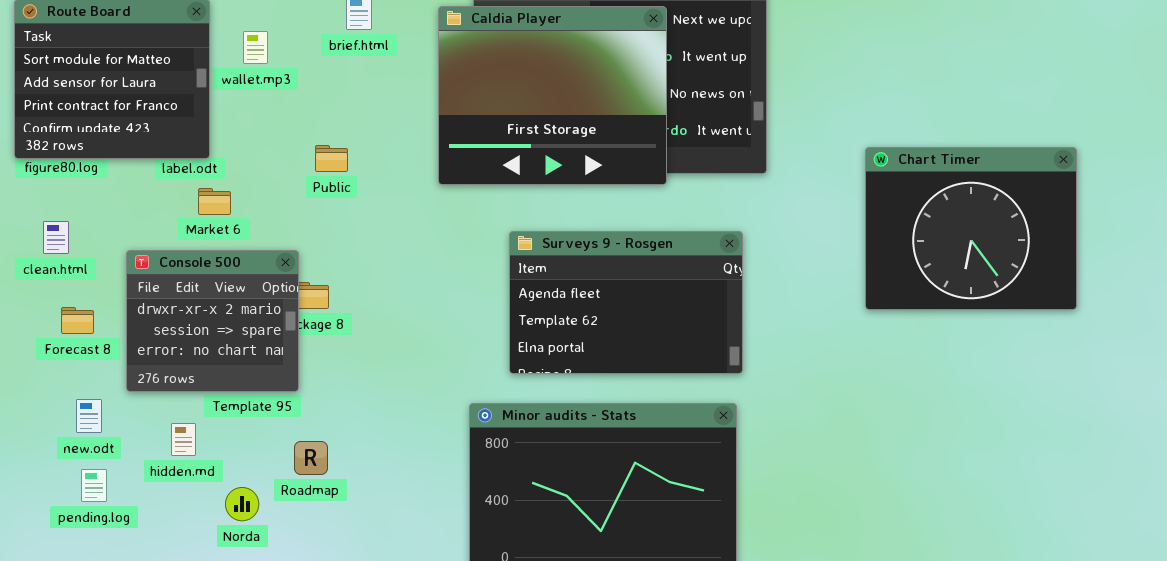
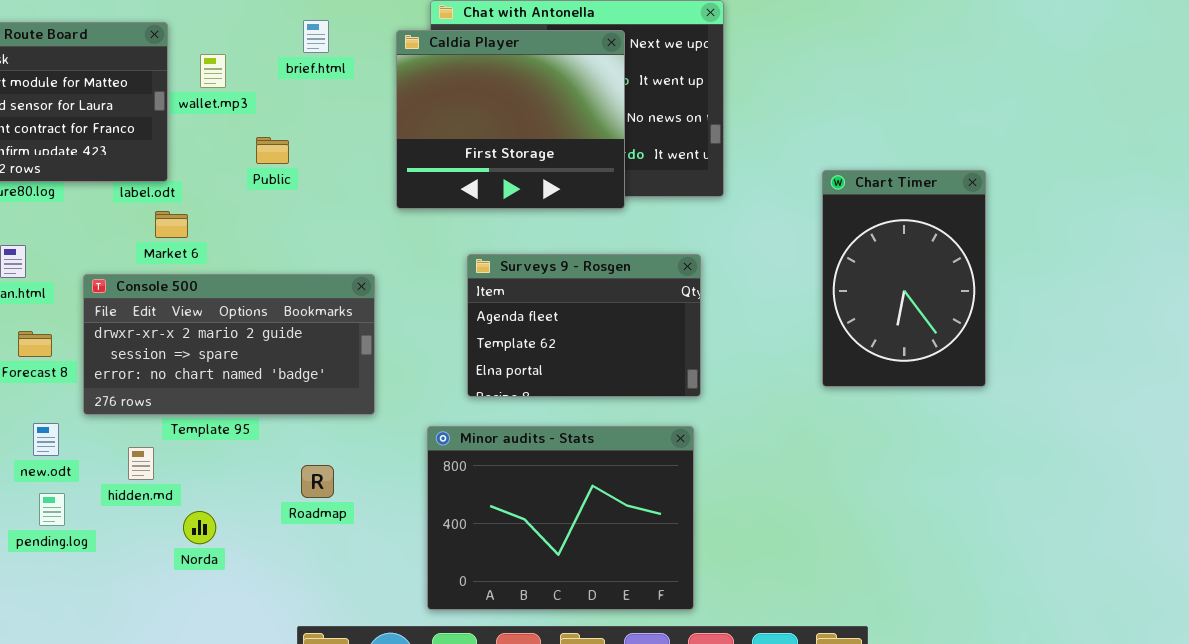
Public: [315,145,348,172] -> [256,137,289,164], moved
Chart Timer: [865,147,1077,310] -> [822,170,986,387], resized
Console 500: [126,250,299,392] -> [83,274,375,415], resized
Roadmap: [294,441,328,475] -> [301,465,334,498], moved

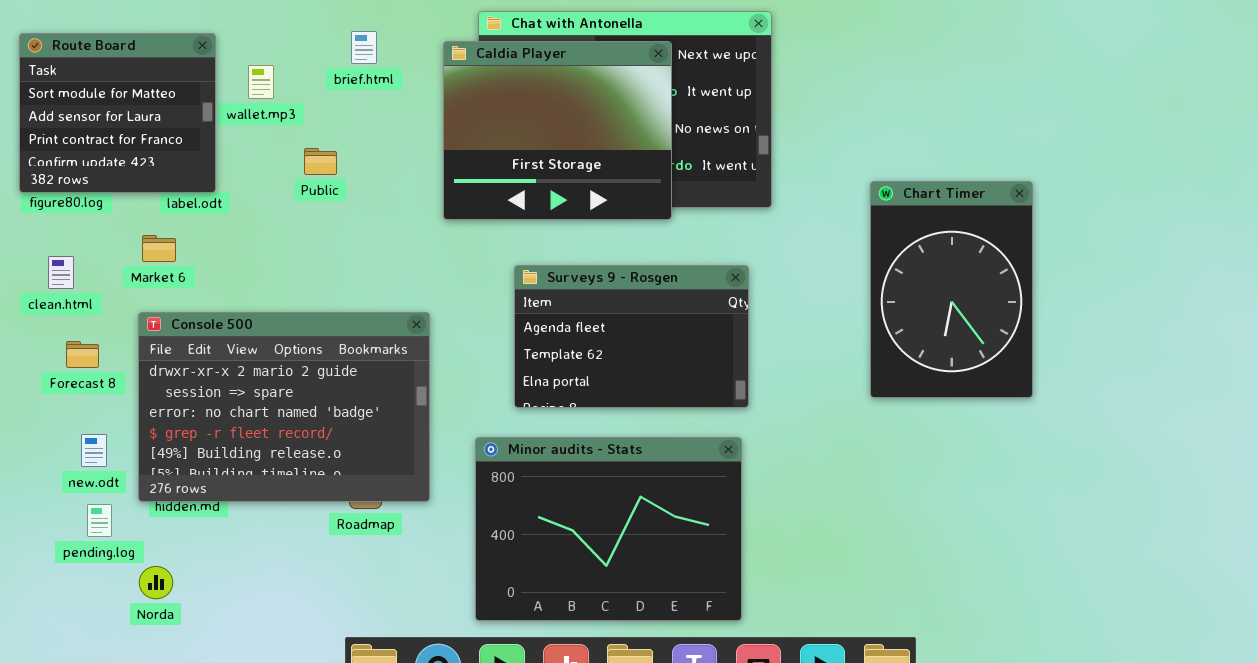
Market 6: [155,211,188,238] -> [142,235,176,262], moved
Console 500: [83,274,375,415] -> [138,312,430,502], moved, resized
Norda: [183,511,216,544] -> [139,566,173,599], moved

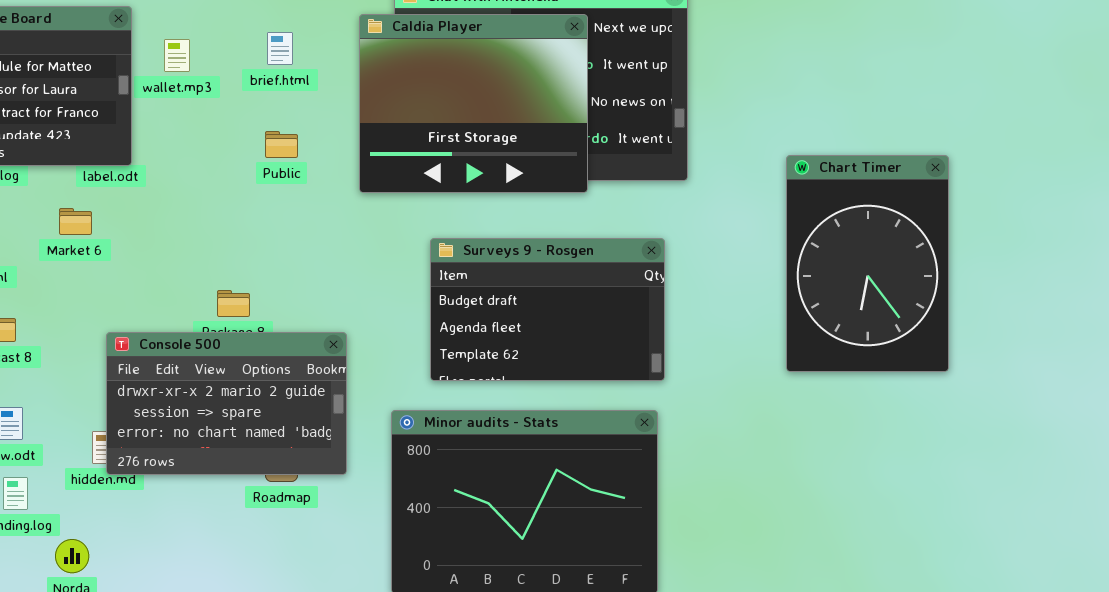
brief.html: [351,31,377,64] -> [267,32,293,65], moved
Public: [304,148,337,175] -> [265,131,298,158], moved
Surveys 9 - Rosgen: [514,265,749,408] -> [430,238,665,381], scrolled up 1 row
Console 500: [138,312,430,502] -> [106,332,347,475], resized

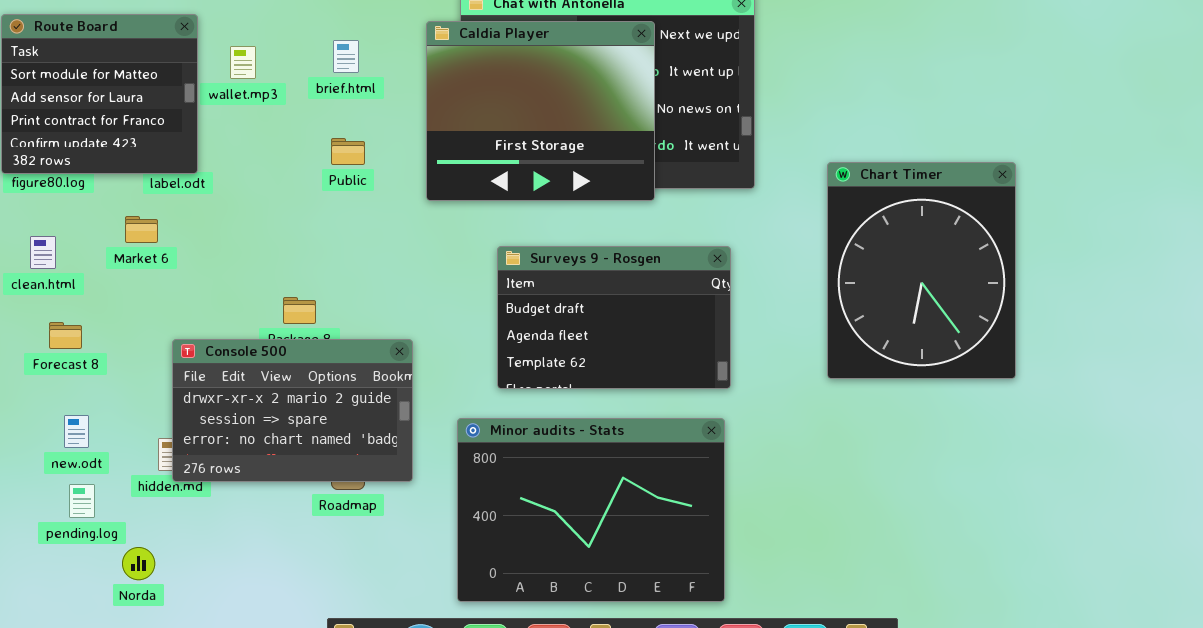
Chart Timer: [786,155,949,372] -> [827,162,1016,379], resized

